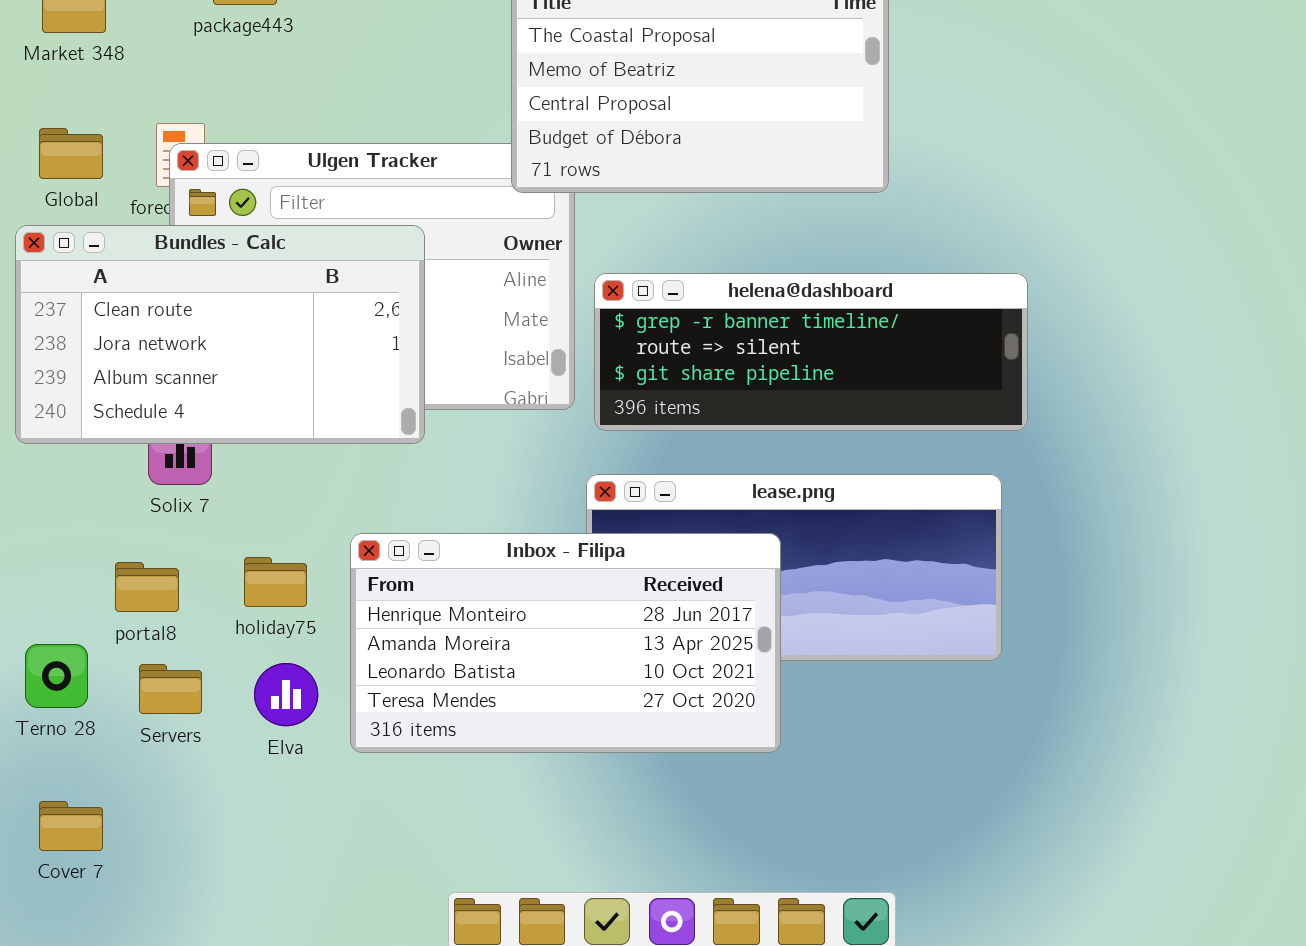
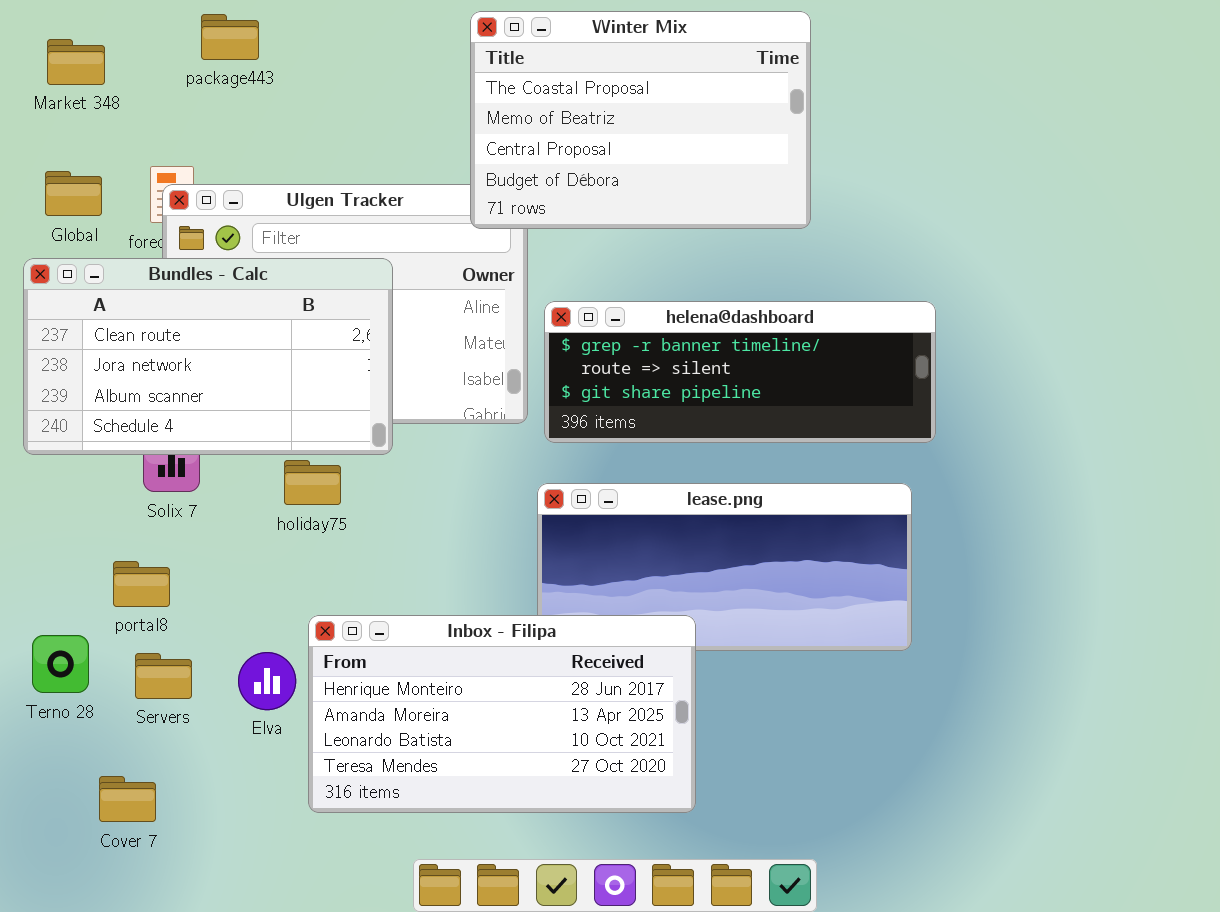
Inbox - Filipa: [350,533,781,753] -> [308,615,696,813], moved
holiday75: [244,557,307,607] -> [284,460,341,505], moved
Cover 7: [39,801,103,851] -> [99,776,156,822], moved

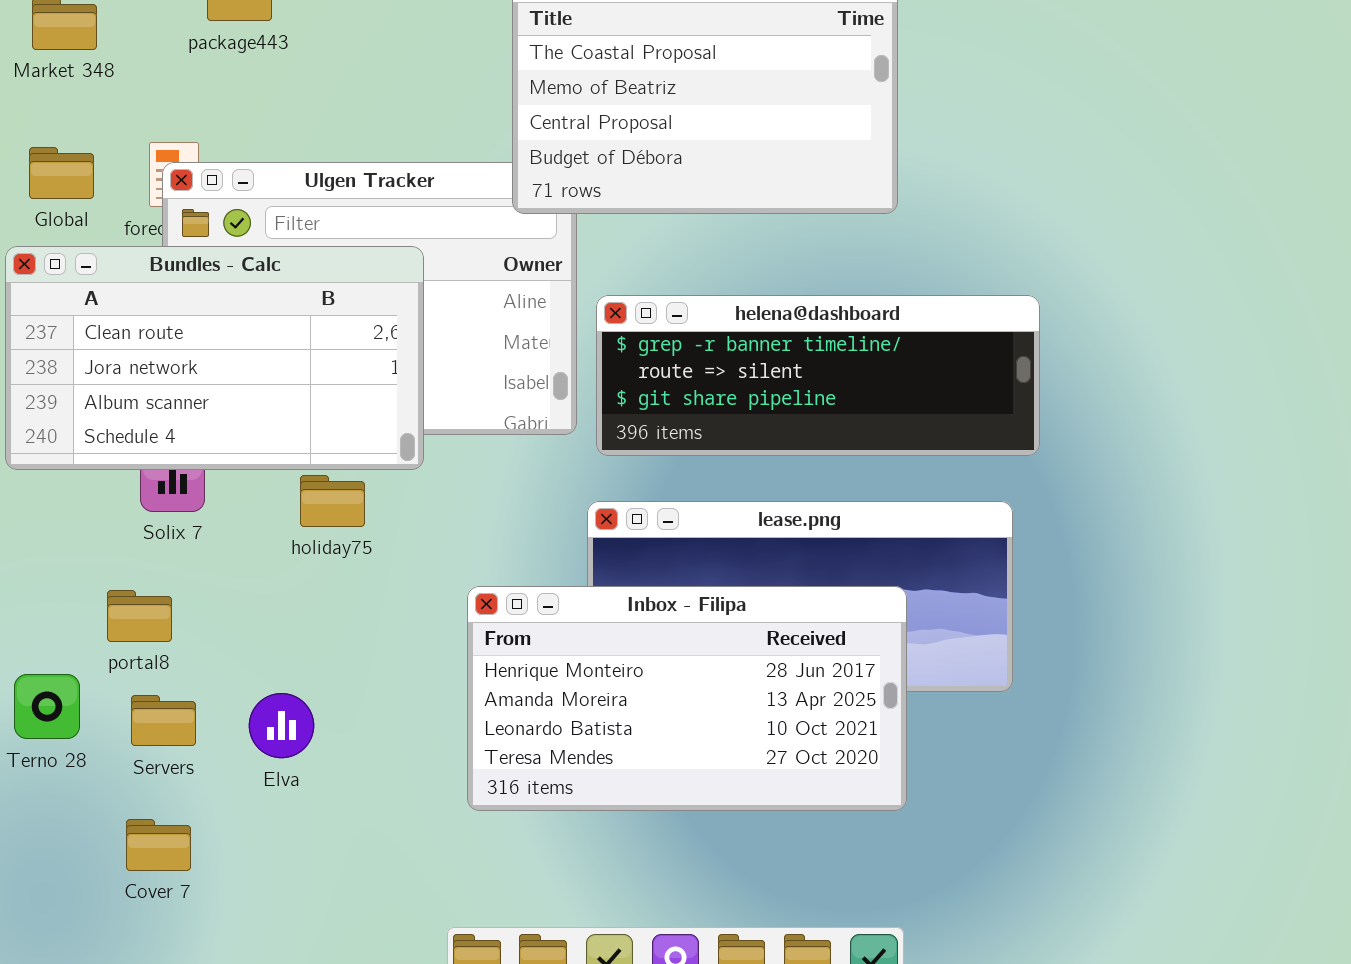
Inbox - Filipa: [308,615,696,813] -> [467,586,907,811], moved
Cover 7: [99,776,156,822] -> [126,819,191,871], moved

